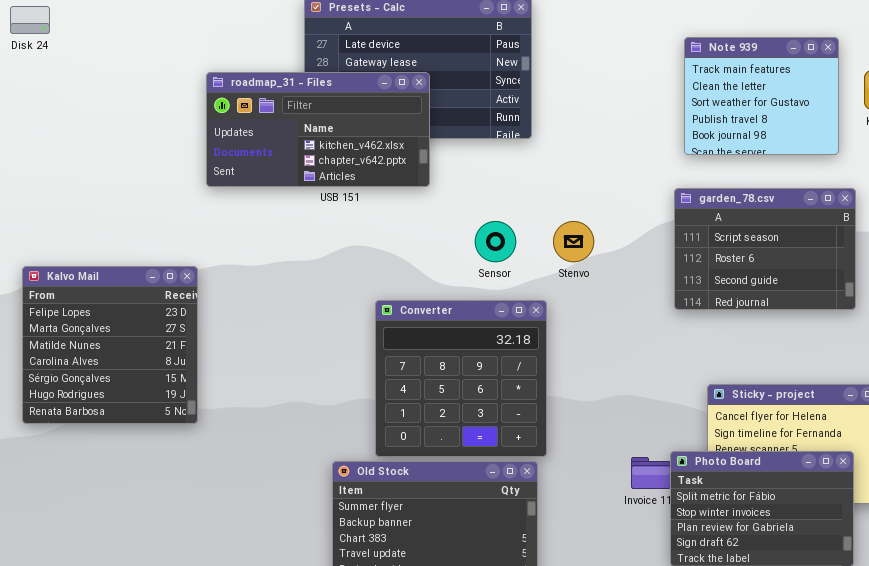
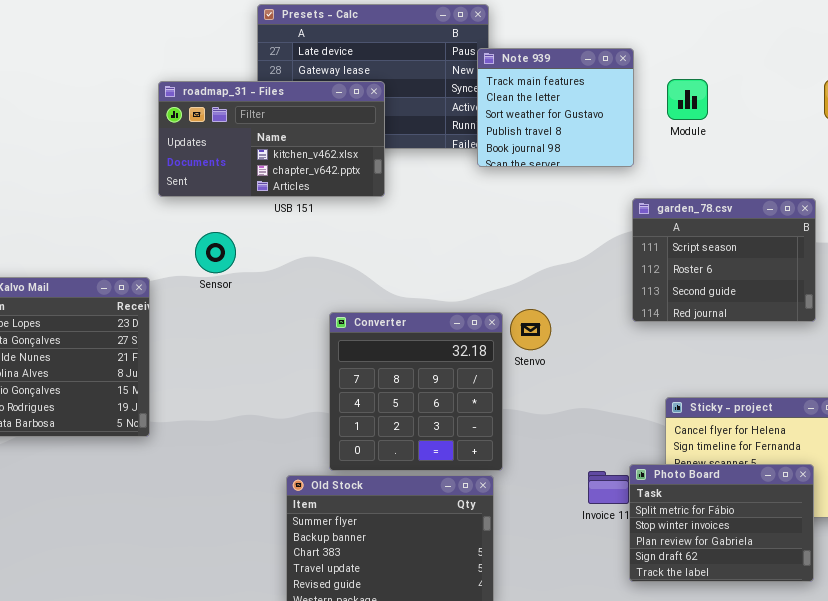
Note 939: [684,37,839,155] -> [477,48,634,167], moved
Sensor: [475,221,516,262] -> [195,232,236,273], moved
Stenvo: [553,221,594,262] -> [510,309,551,350], moved

